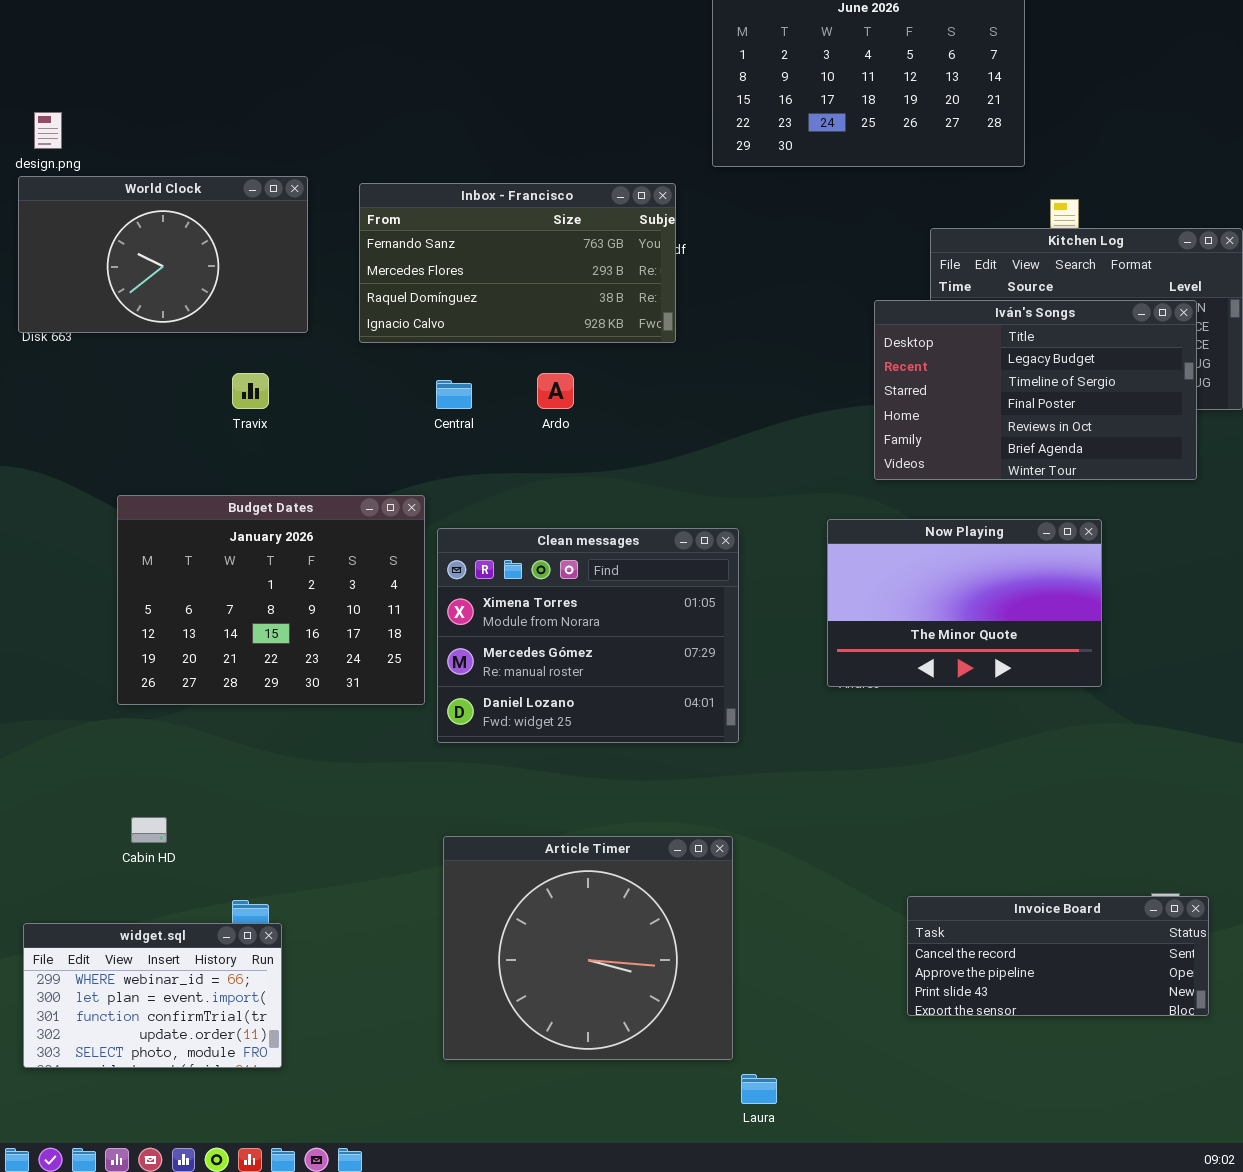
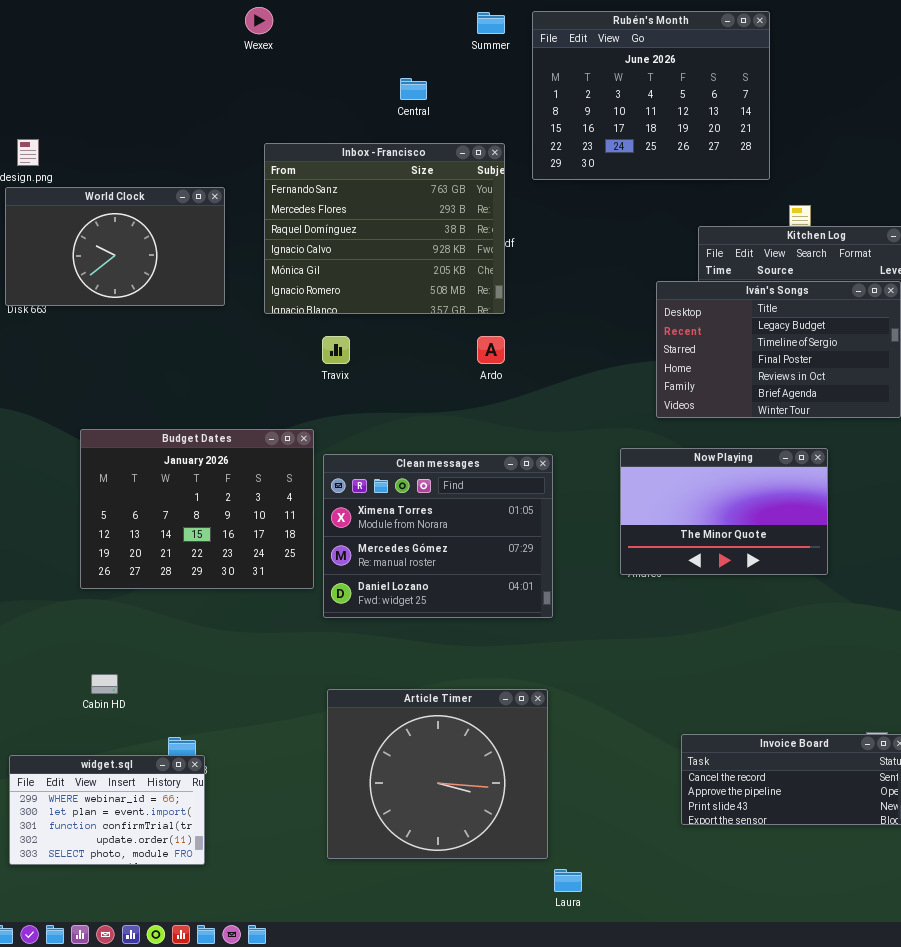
Inbox - Francisco: [359,183,676,343] -> [264,143,505,314], resized
Travix: [232,373,269,409] -> [322,336,350,364], moved
Ardo: [537,373,574,409] -> [477,336,505,364], moved
Central: [436,380,472,409] -> [400,78,427,100], moved

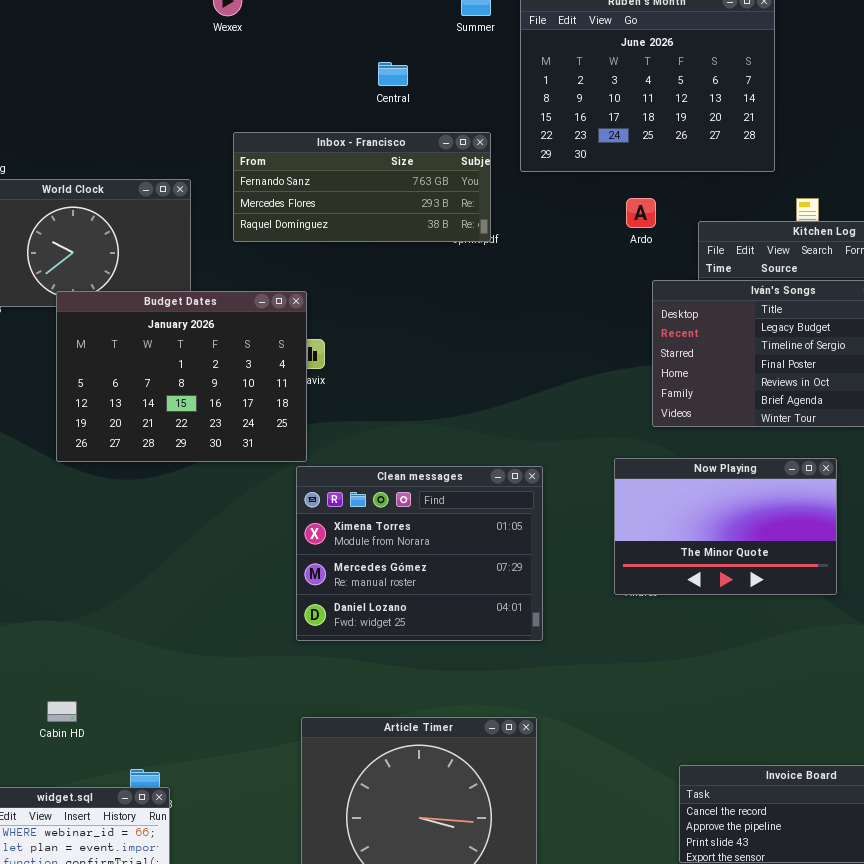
Inbox - Francisco: [264,143,505,314] -> [233,132,491,242], resized
Ardo: [477,336,505,364] -> [626,198,656,228], moved
Budget Dates: [80,429,314,589] -> [56,291,307,462], moved

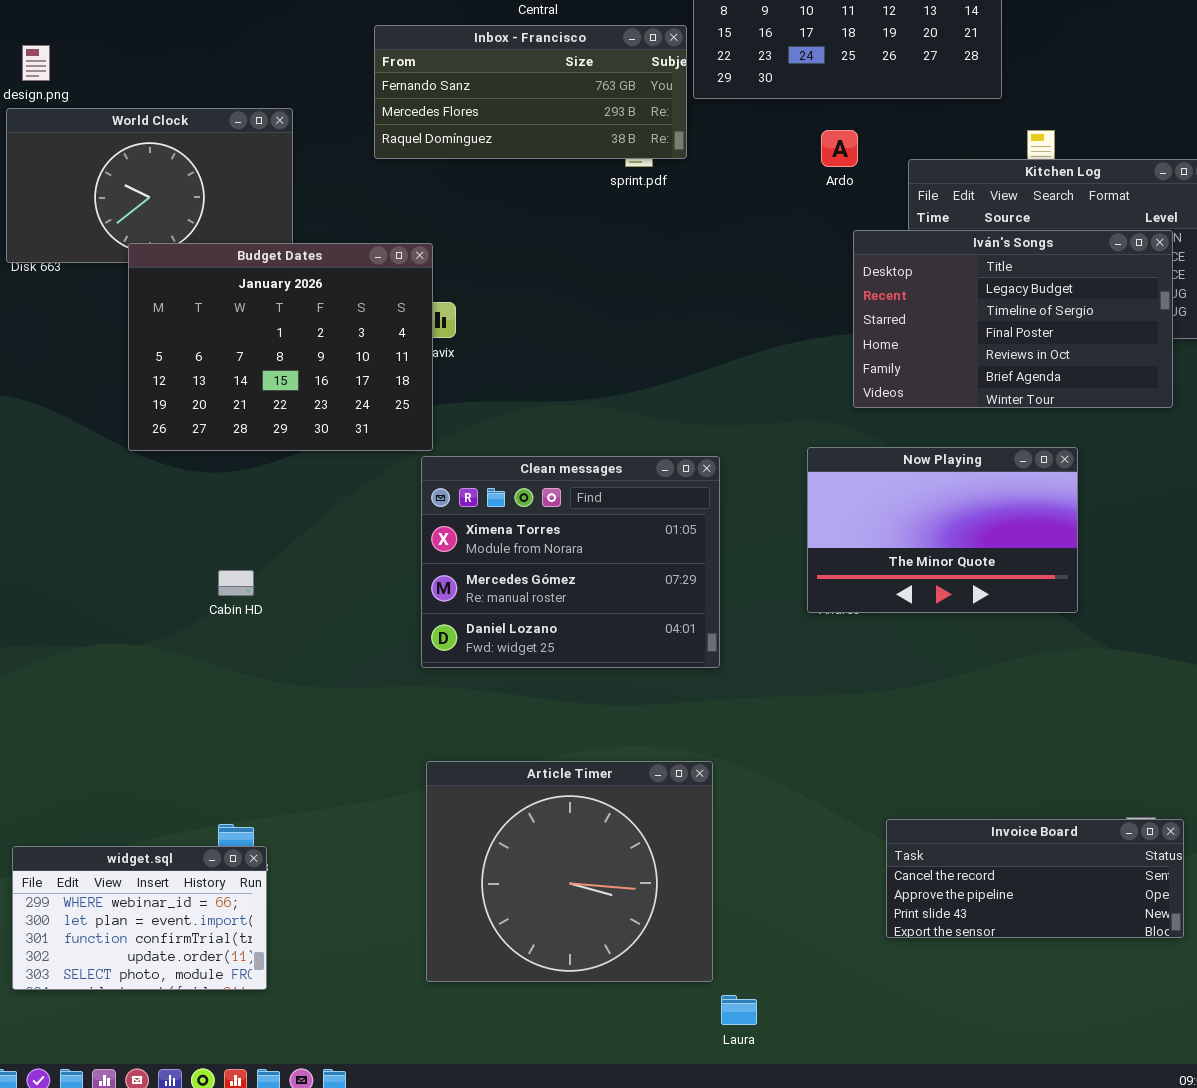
Inbox - Francisco: [233,132,491,242] -> [374,25,687,159], moved
Cabin HD: [47,701,77,722] -> [218,570,254,596], moved

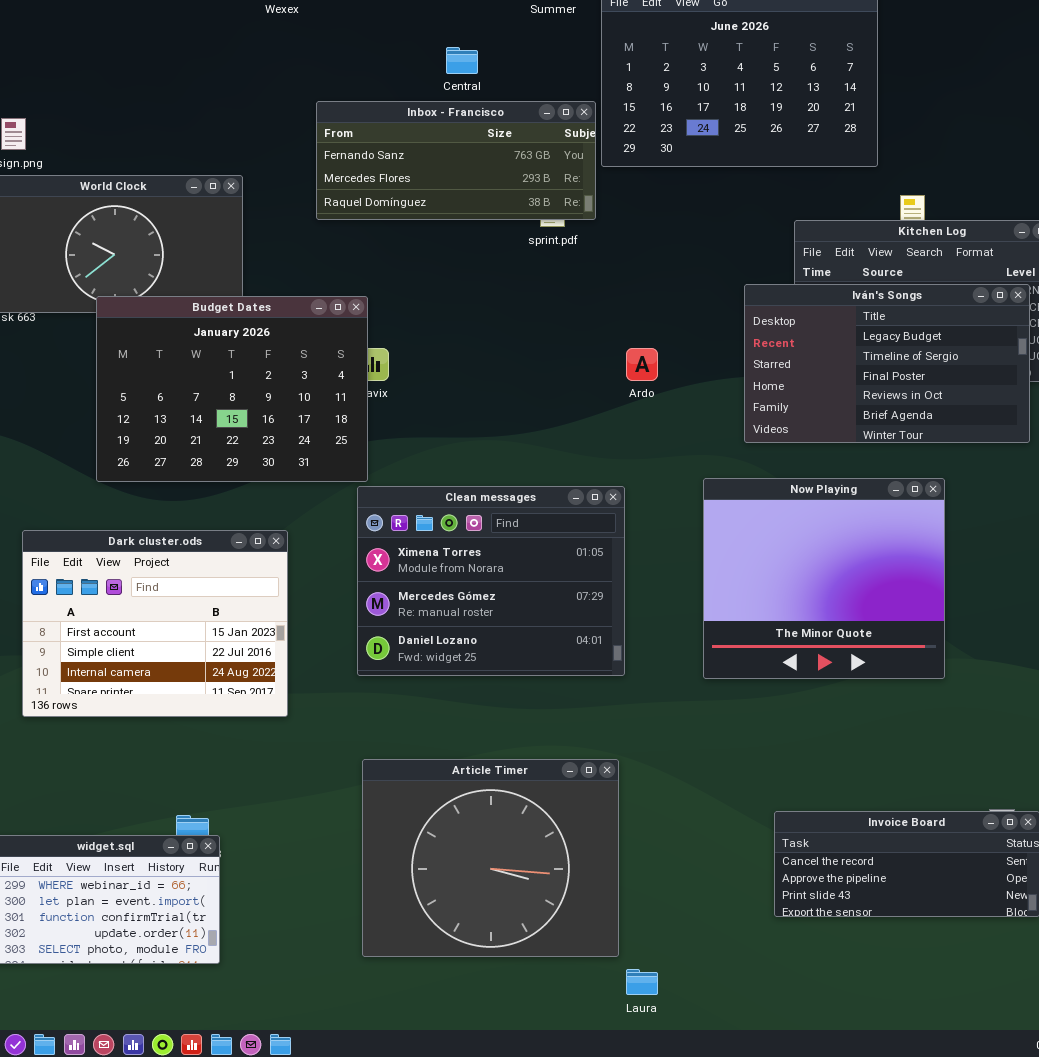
Ardo: [821,130,858,167] -> [626,348,658,381], moved
Now Playing: [807,447,1078,613] -> [703,478,945,679], resized
Dark cluster.ods: none -> [22,530,288,717], opened

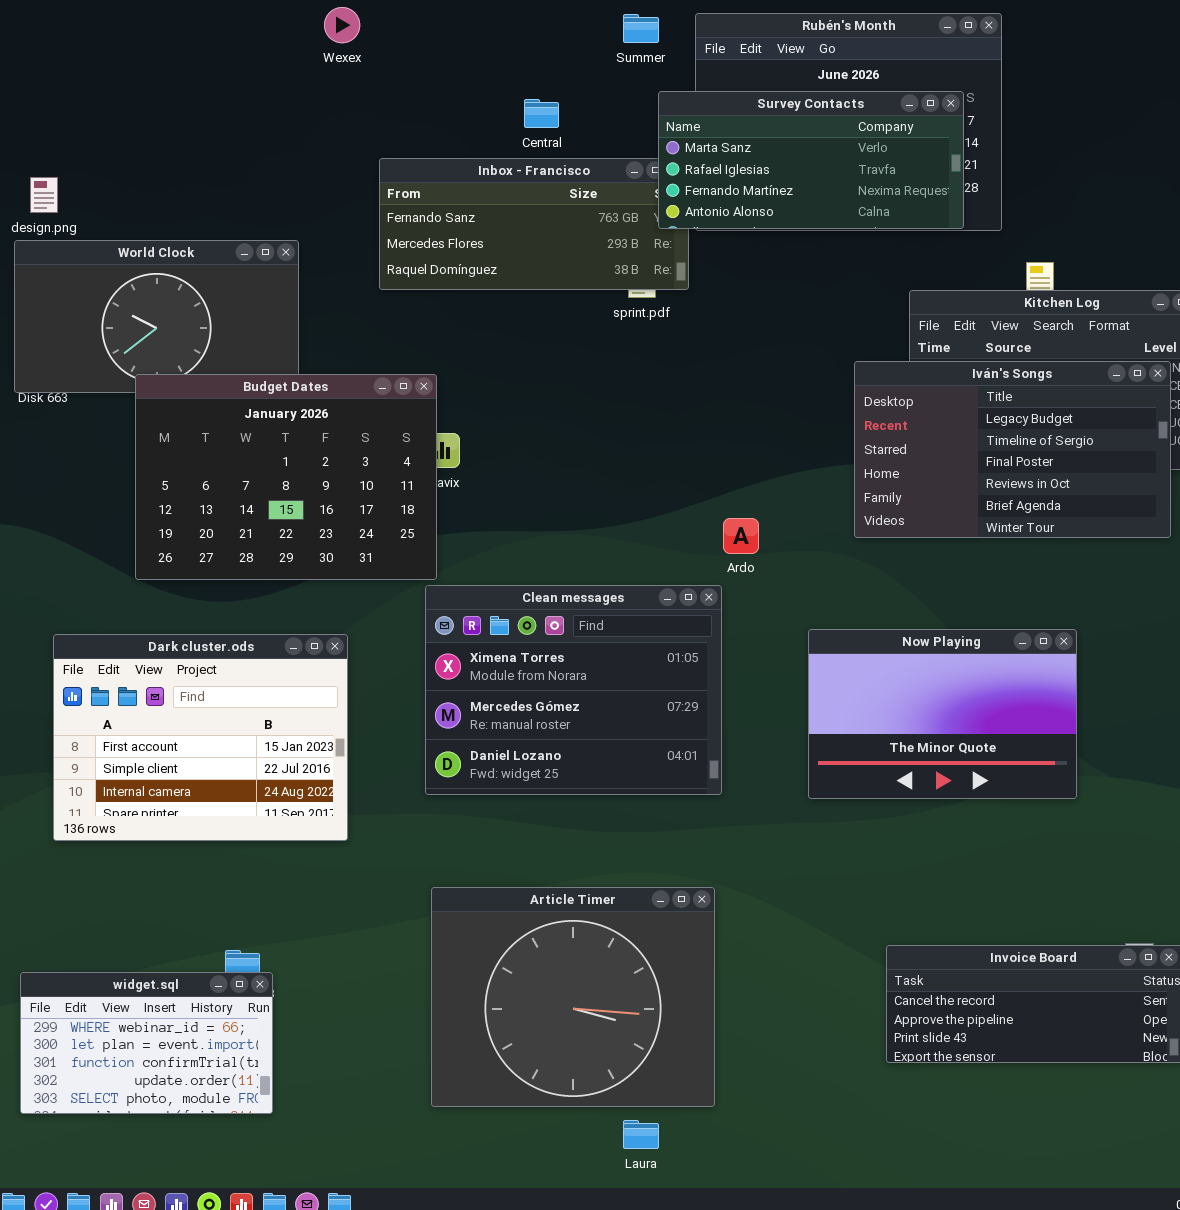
Survey Contacts: none -> [658,91,964,229], opened
Ardo: [626,348,658,381] -> [723,518,759,554], moved
Now Playing: [703,478,945,679] -> [808,629,1077,799], resized
Laura: [626,969,658,995] -> [623,1120,659,1149], moved

